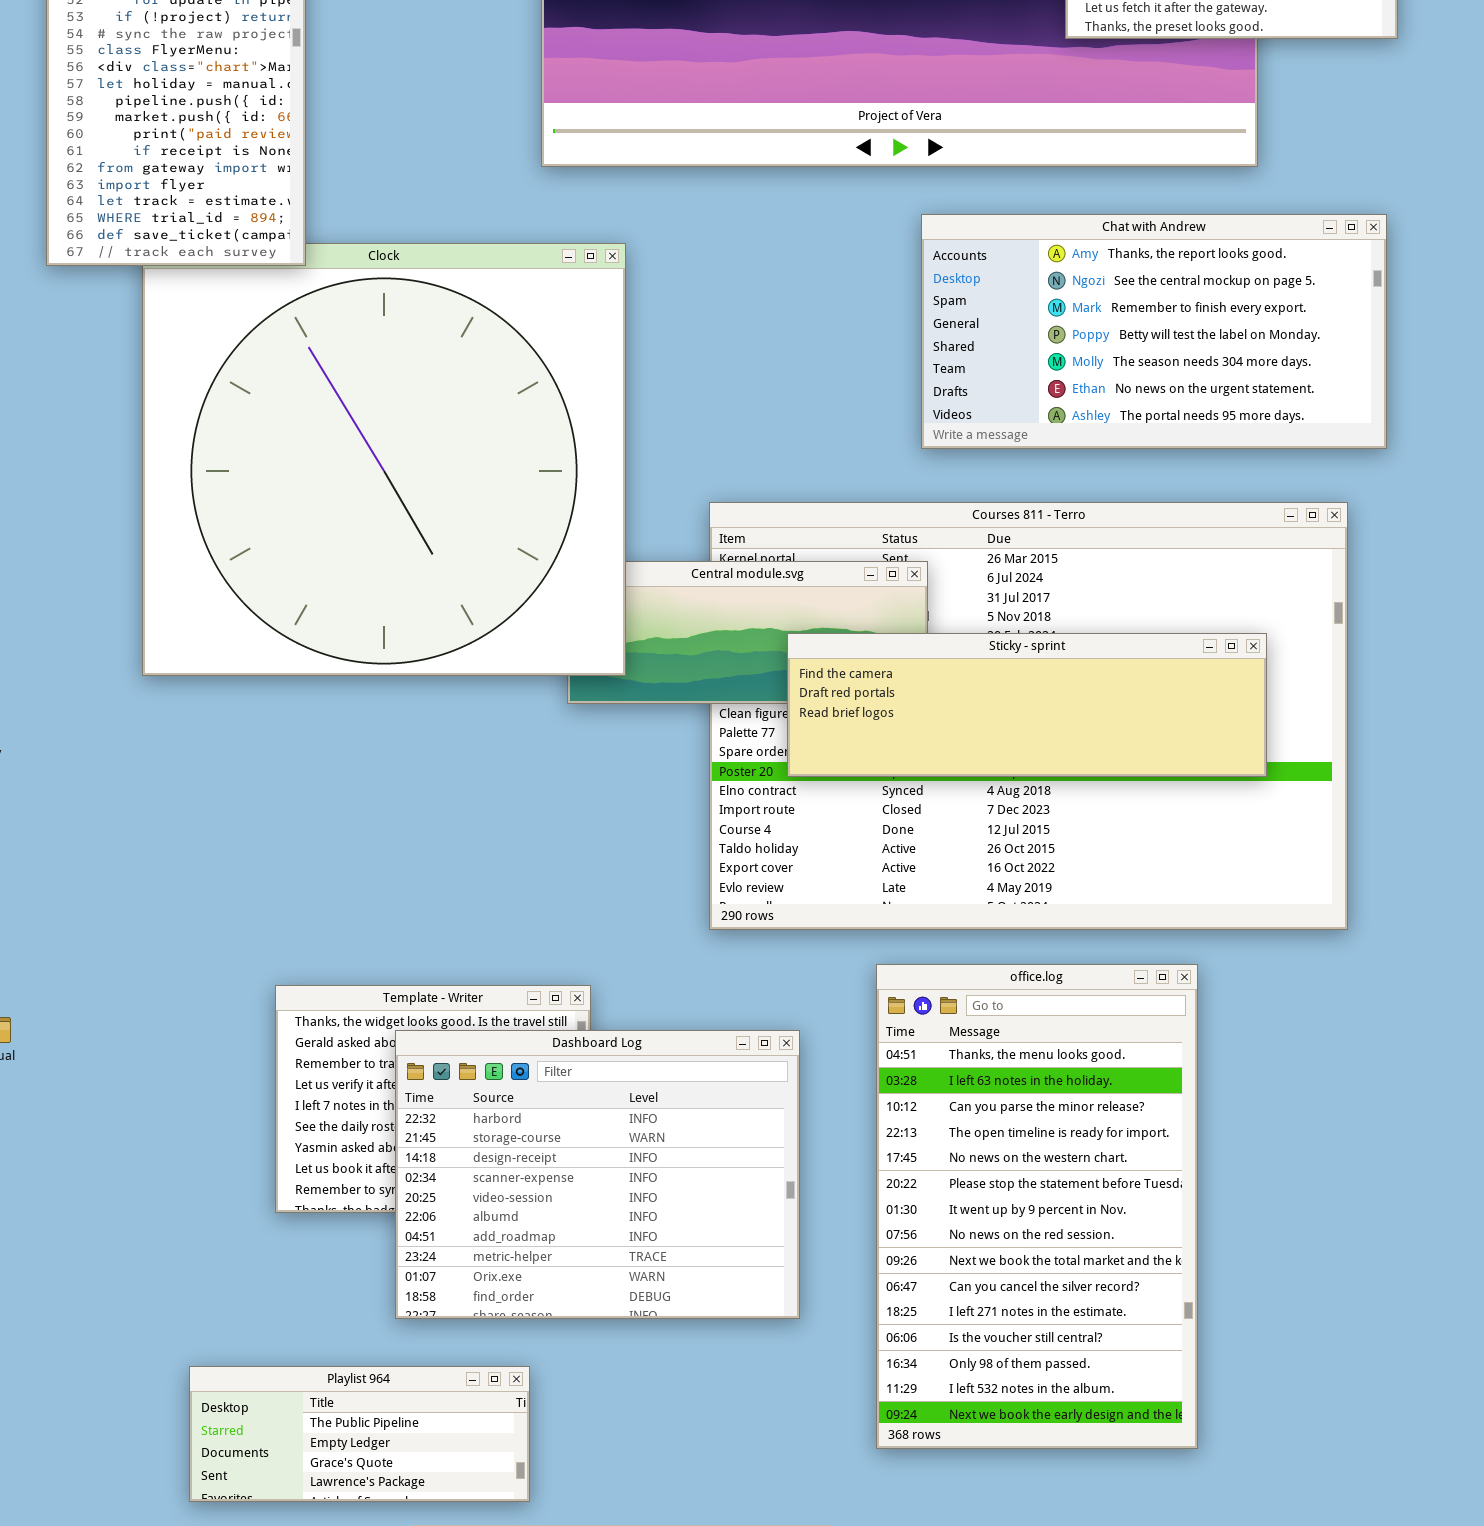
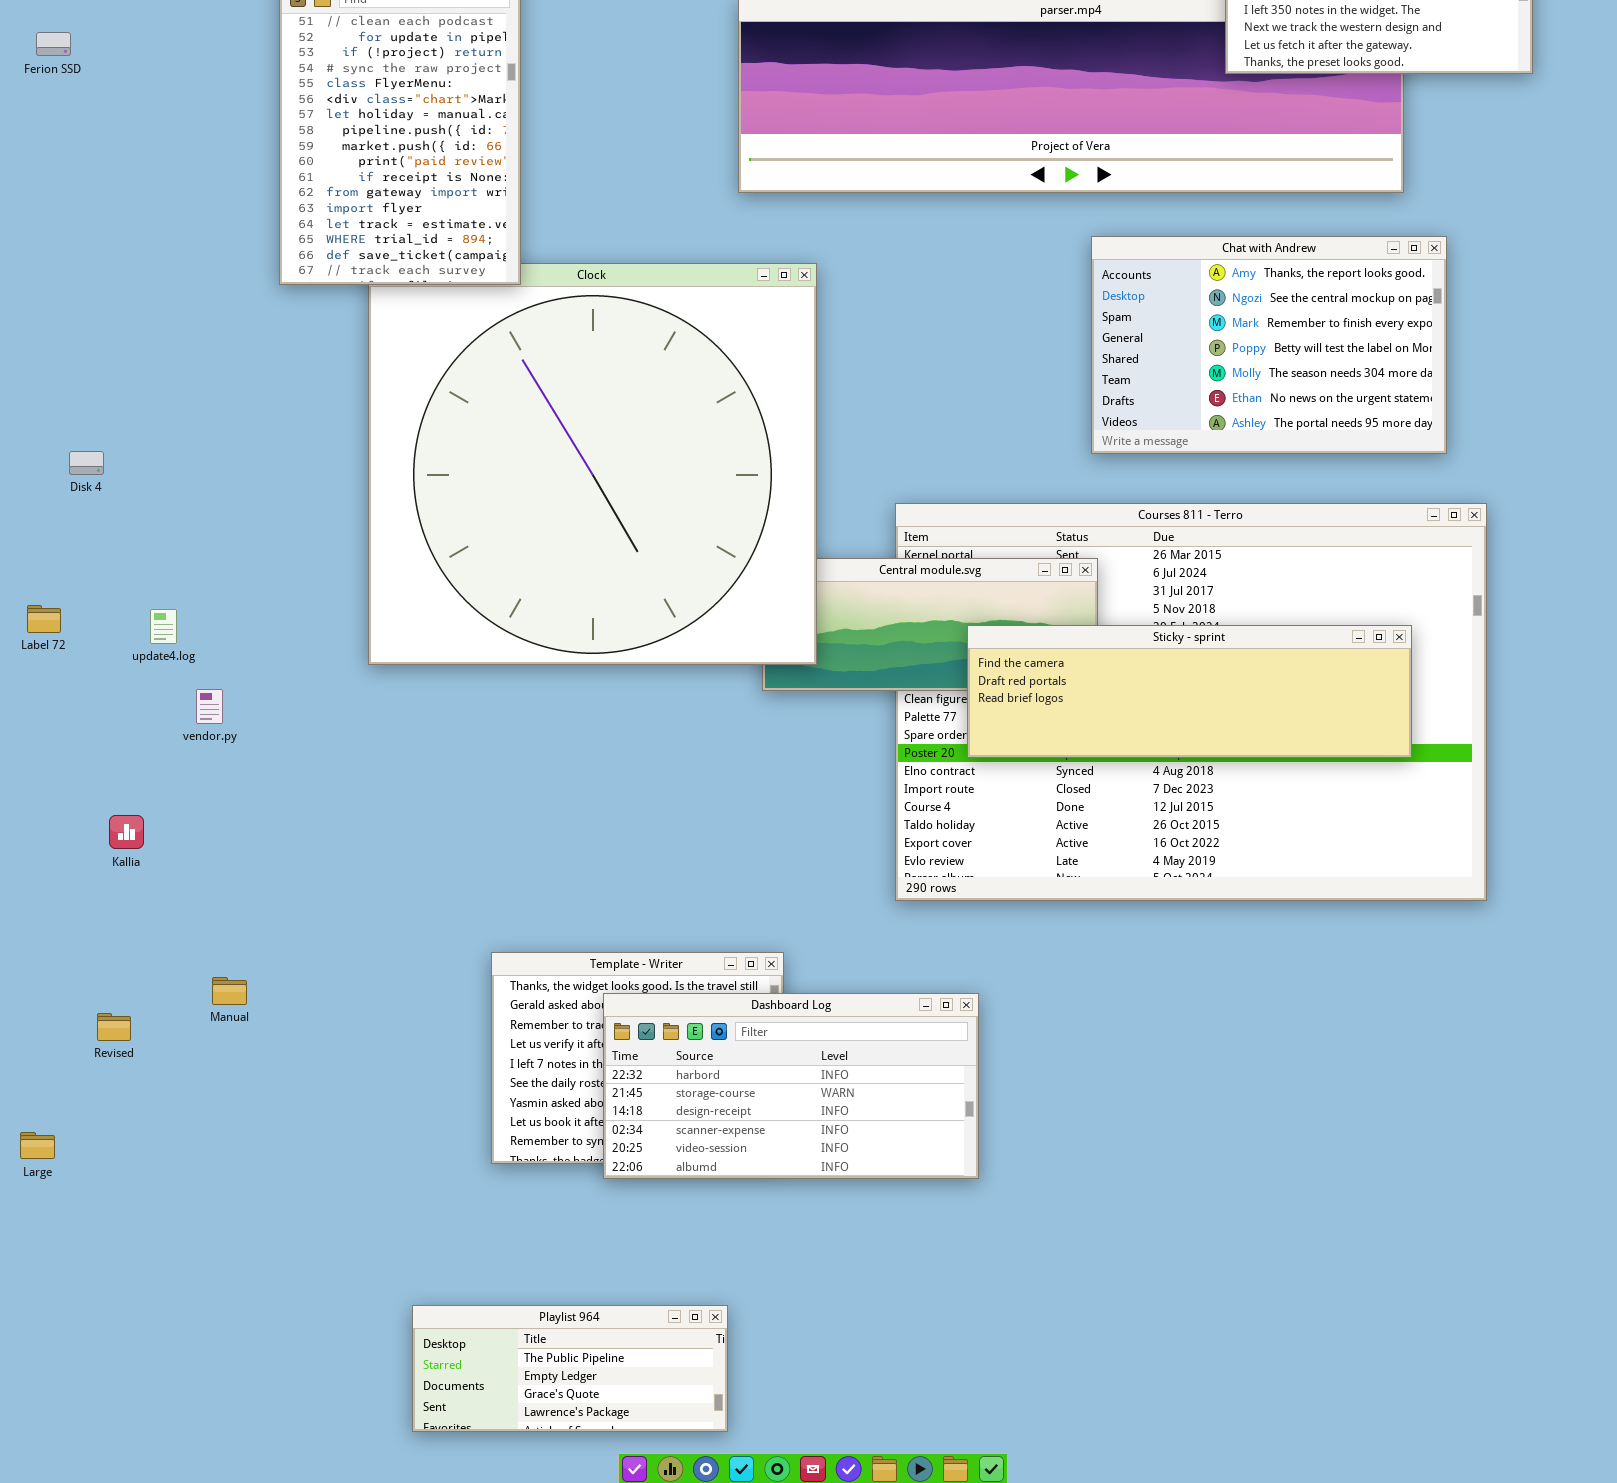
Chat with Andrew: [921,214,1387,449] -> [1091,236,1447,454], resized
office.log: [876,964,1198,1449] -> none, closed
Dashboard Log: [395,1030,800,1319] -> [603,993,979,1179], resized

